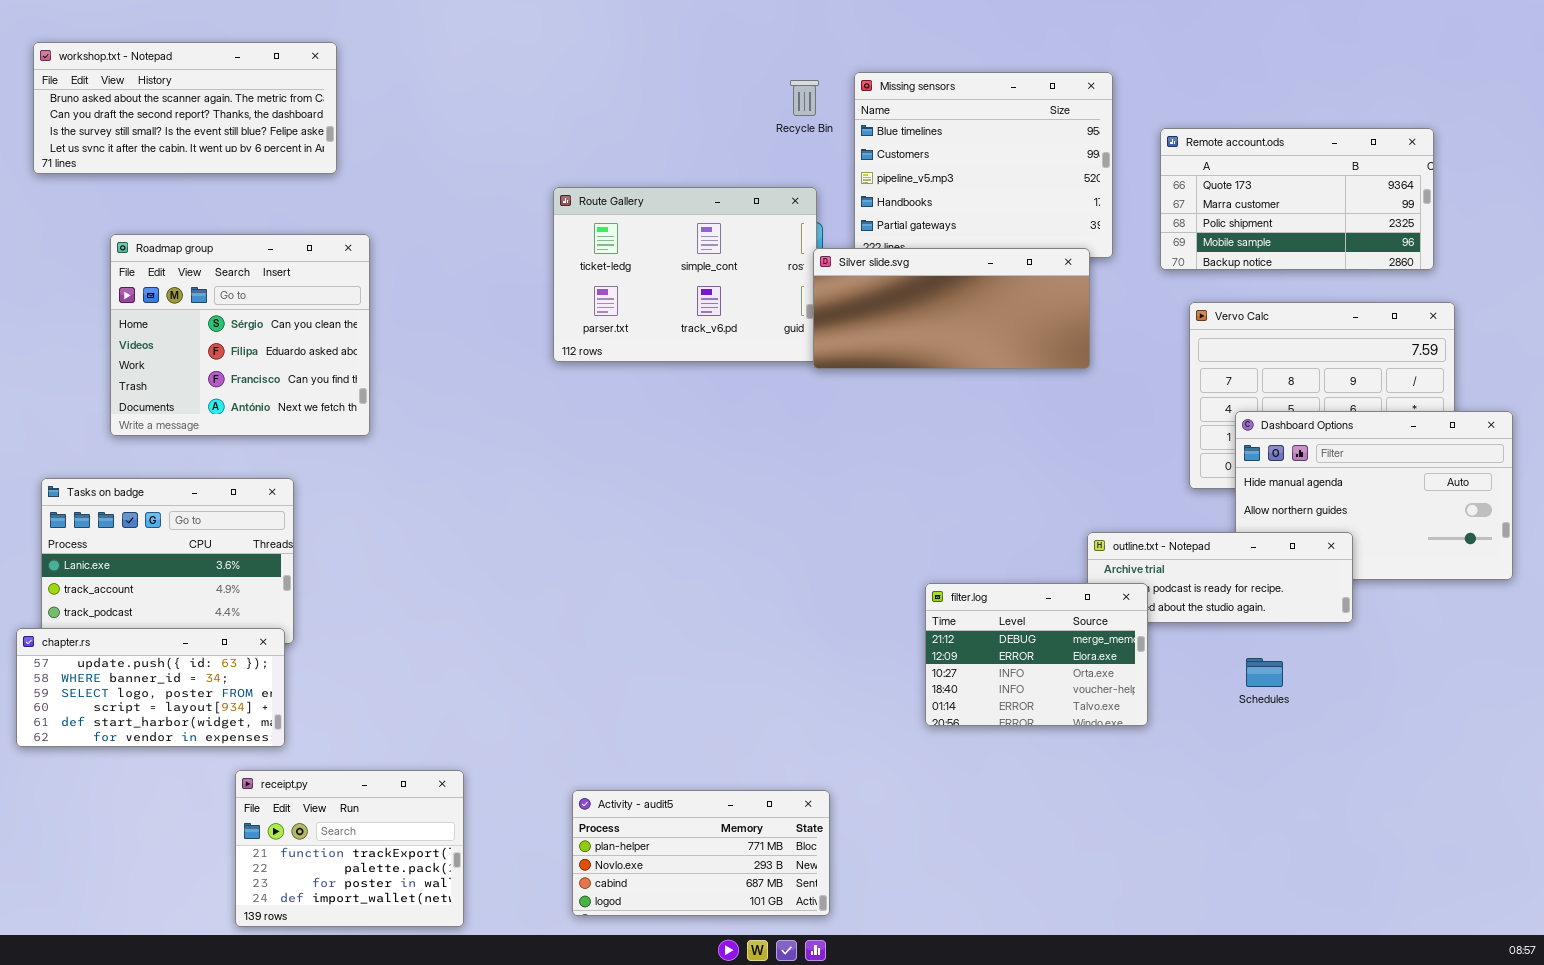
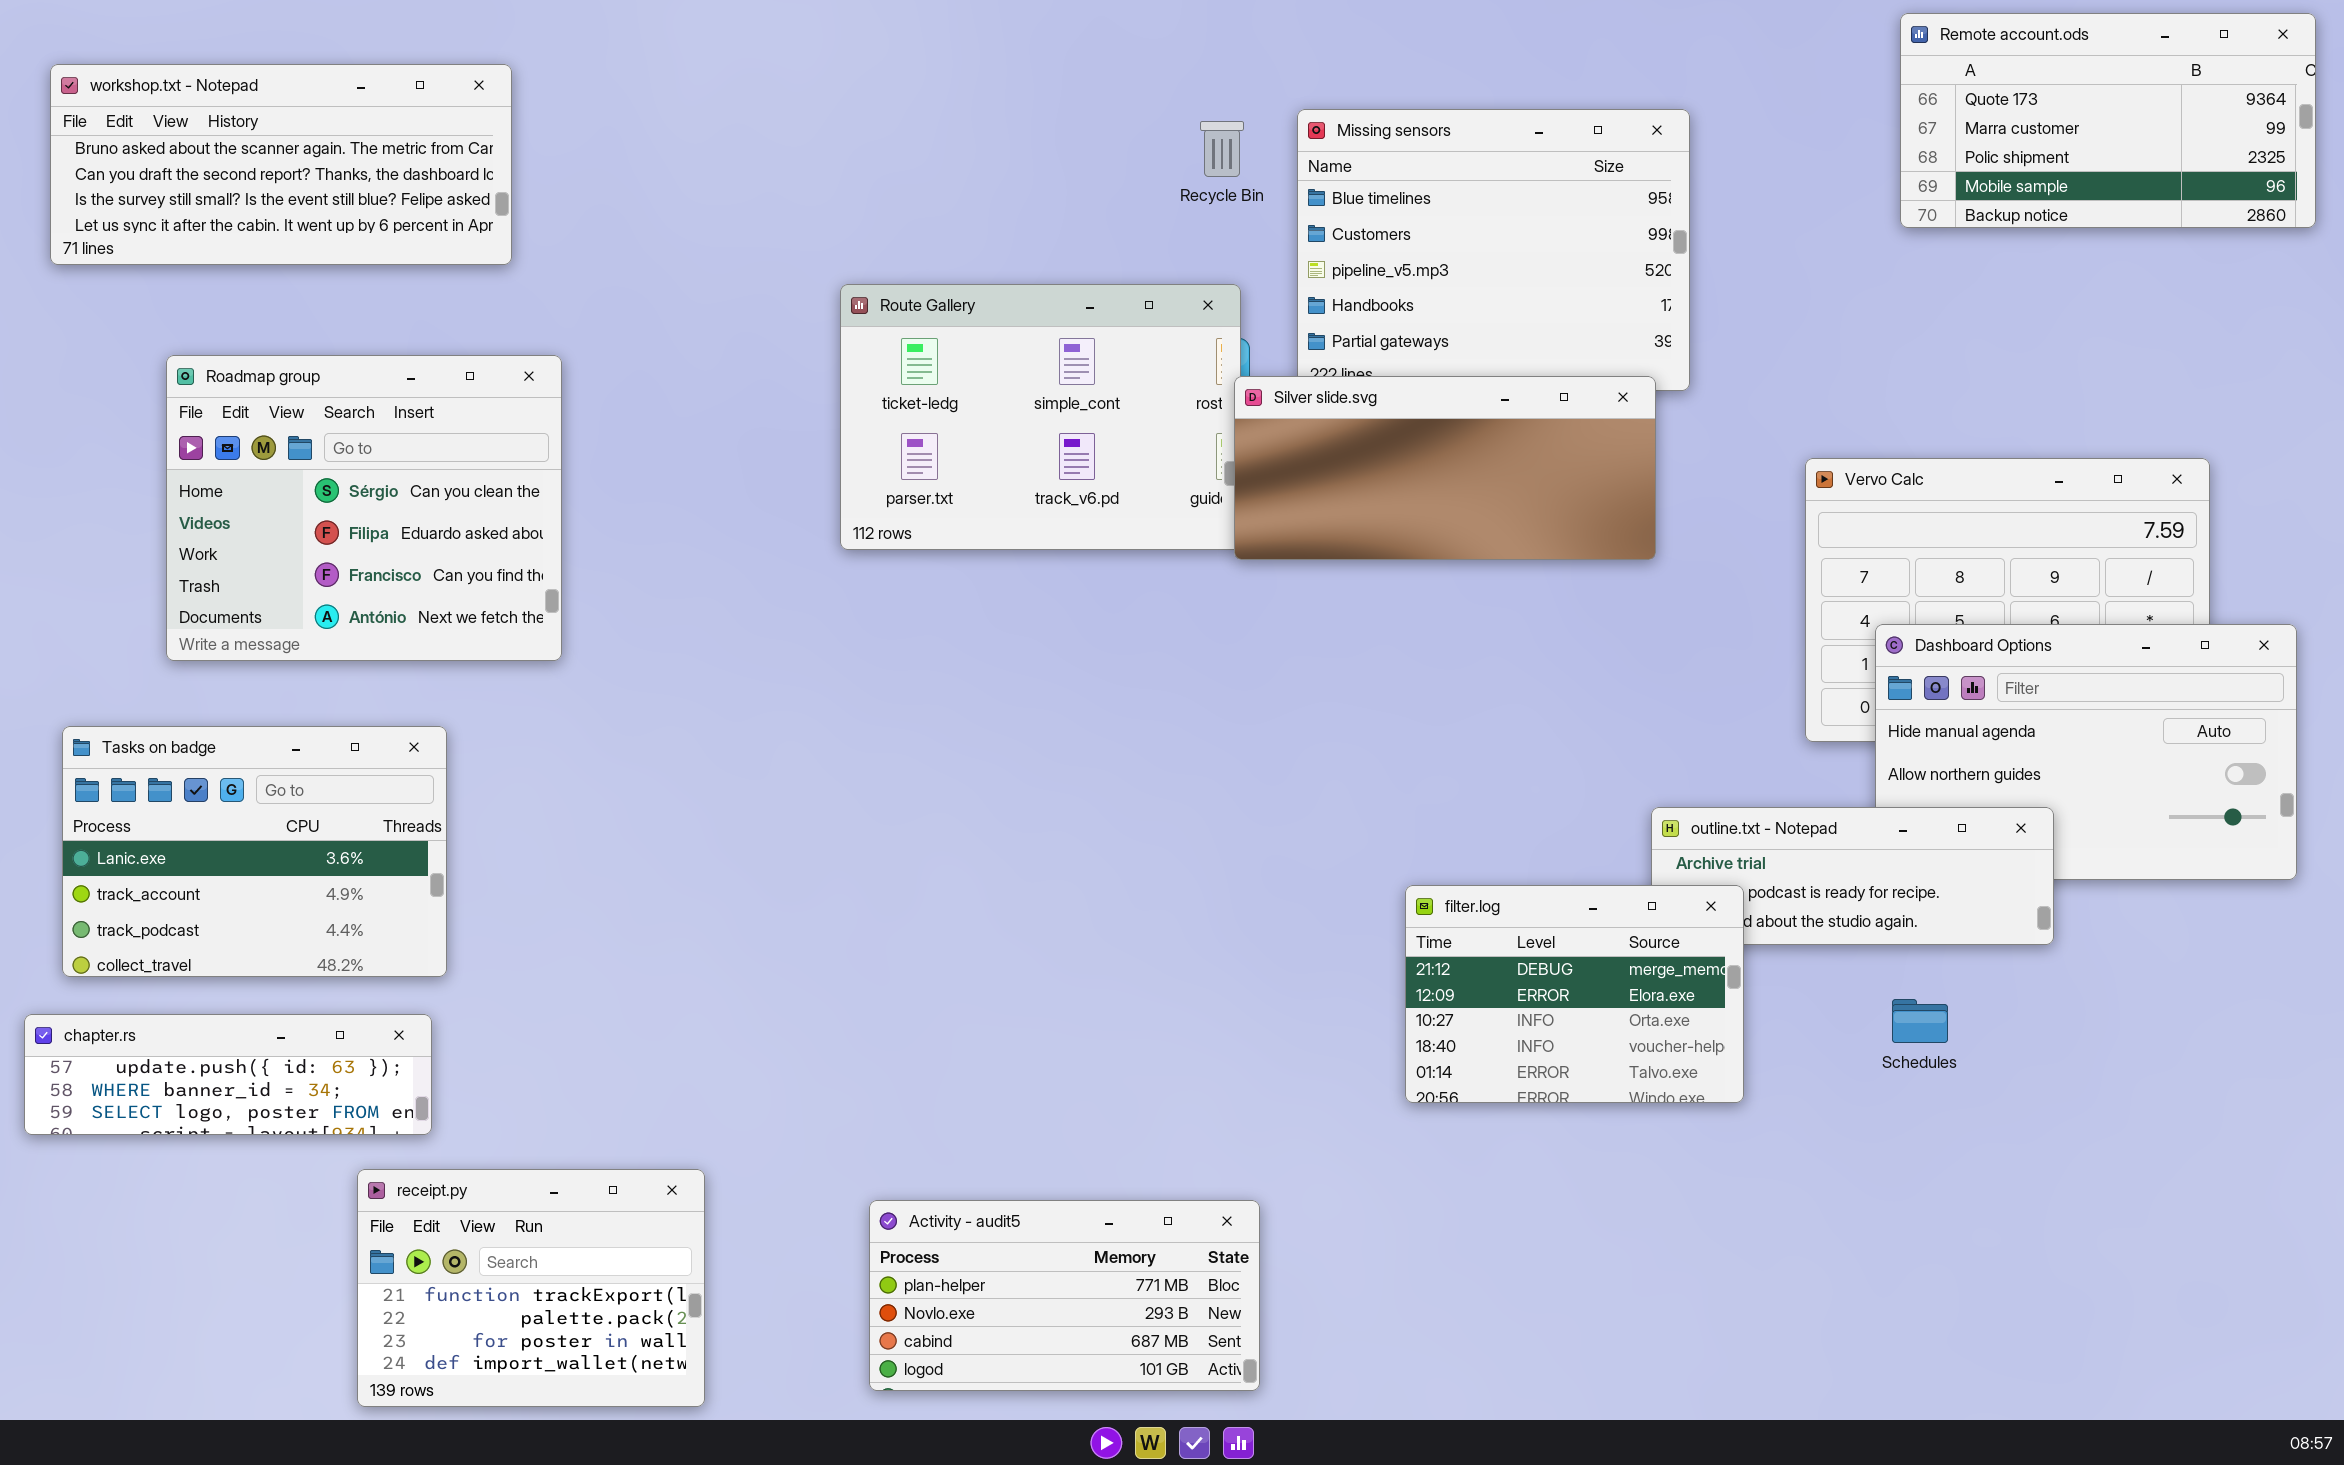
Remote account.ods: [1160,128,1434,270] -> [1900,13,2316,228], moved
chapter.rs: [16,628,285,747] -> [24,1014,432,1135], resized

